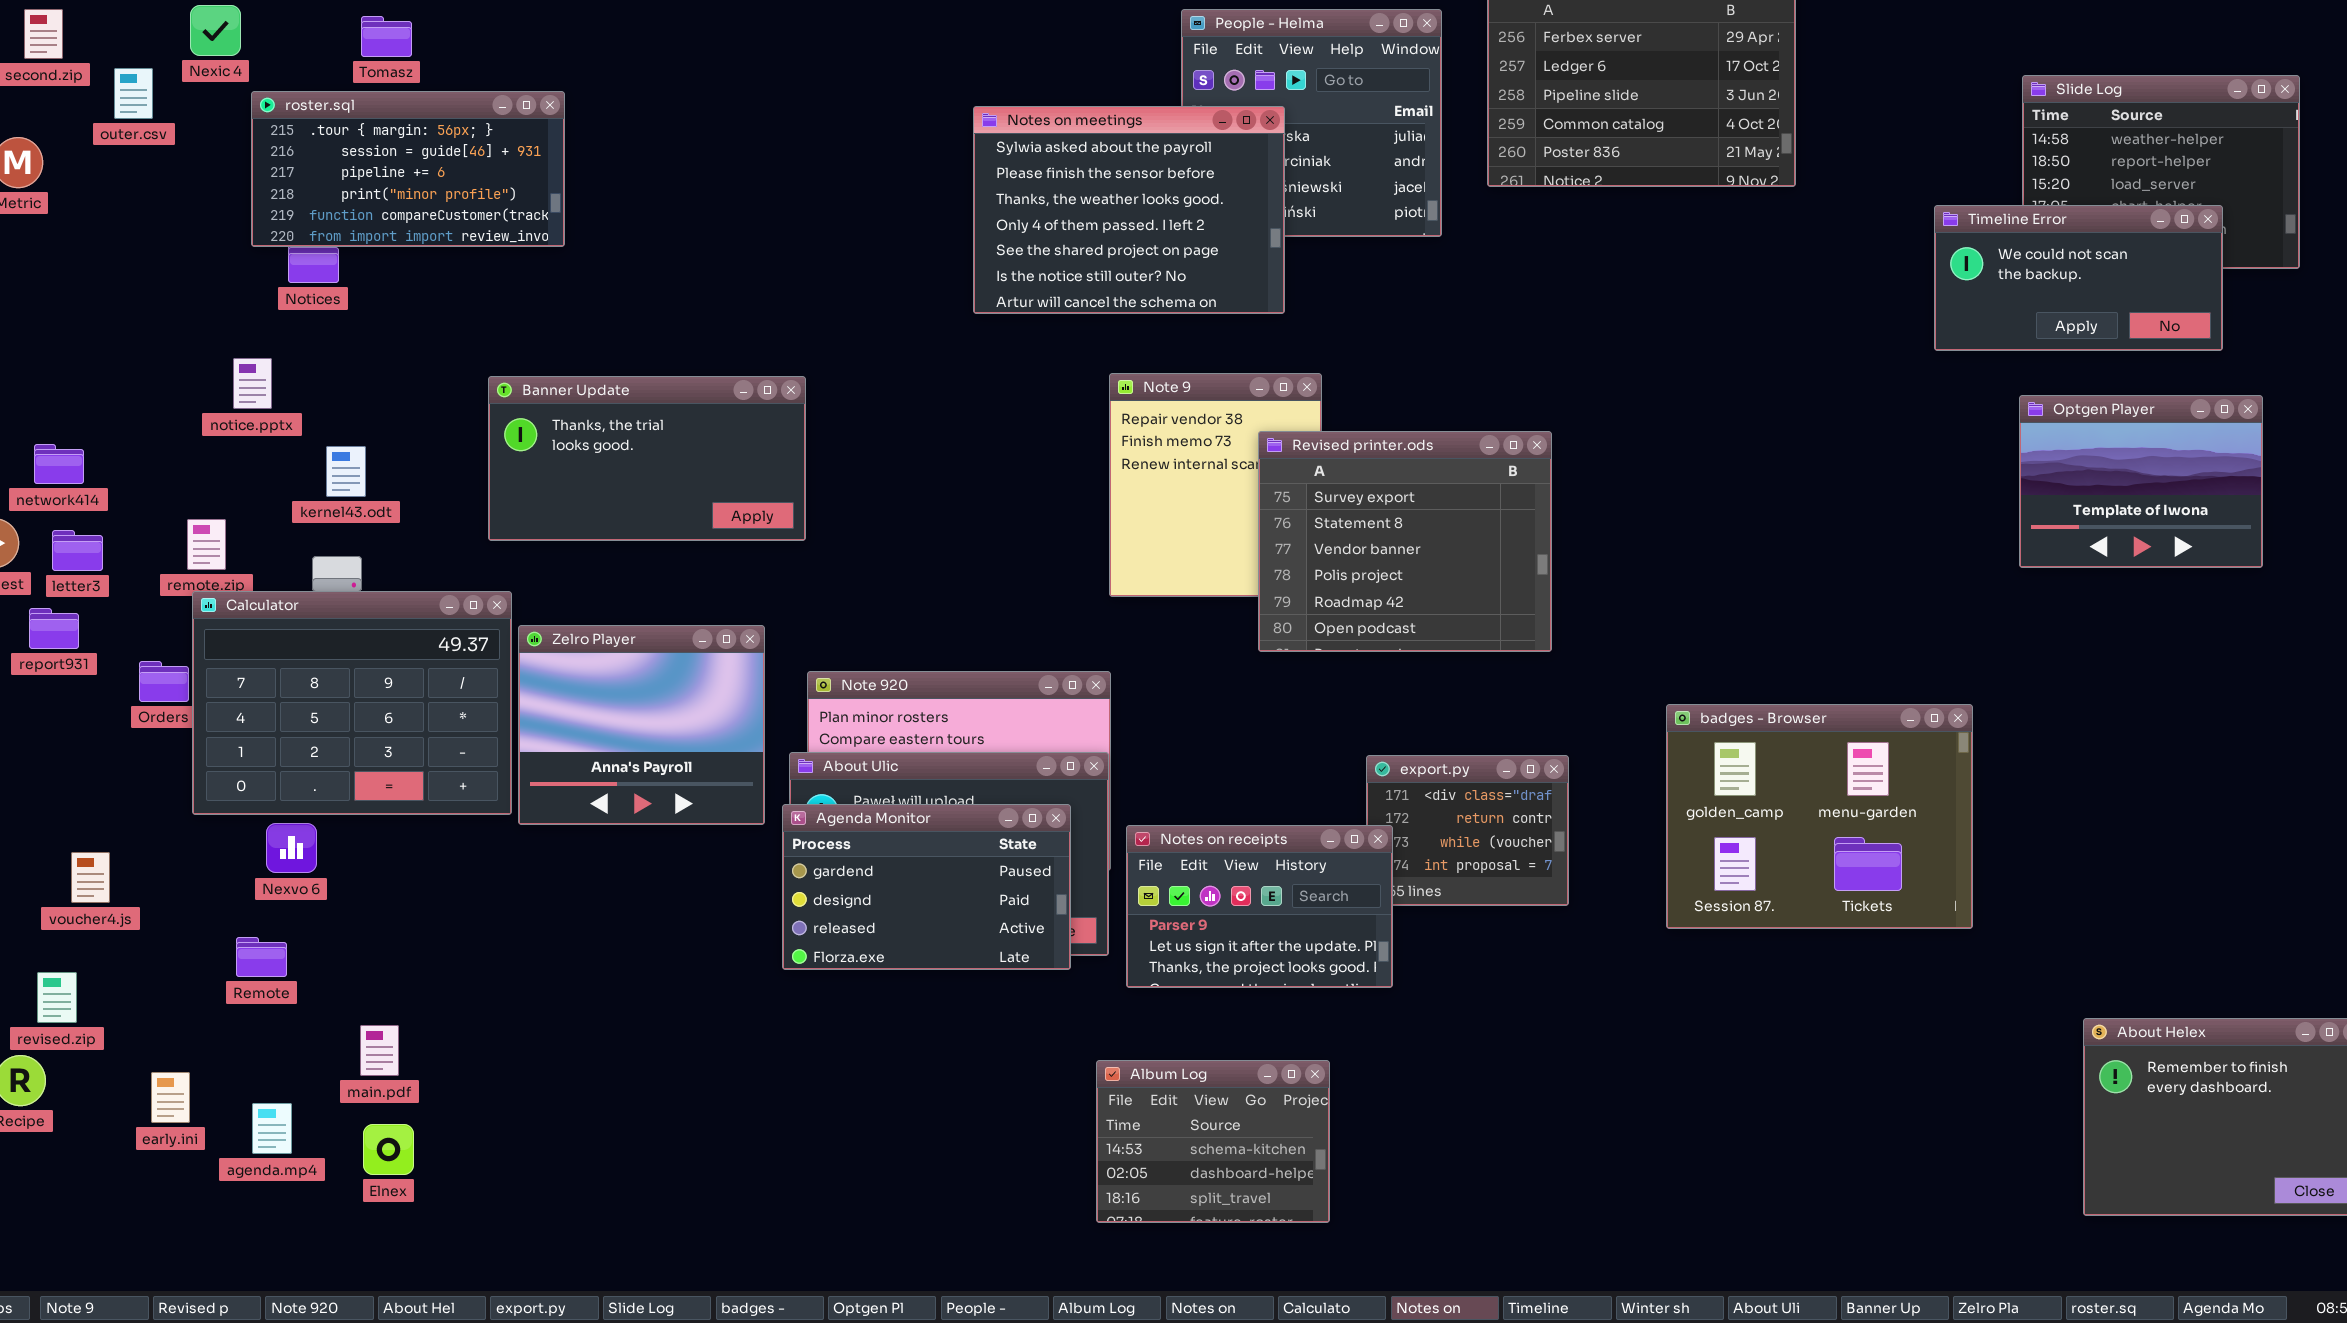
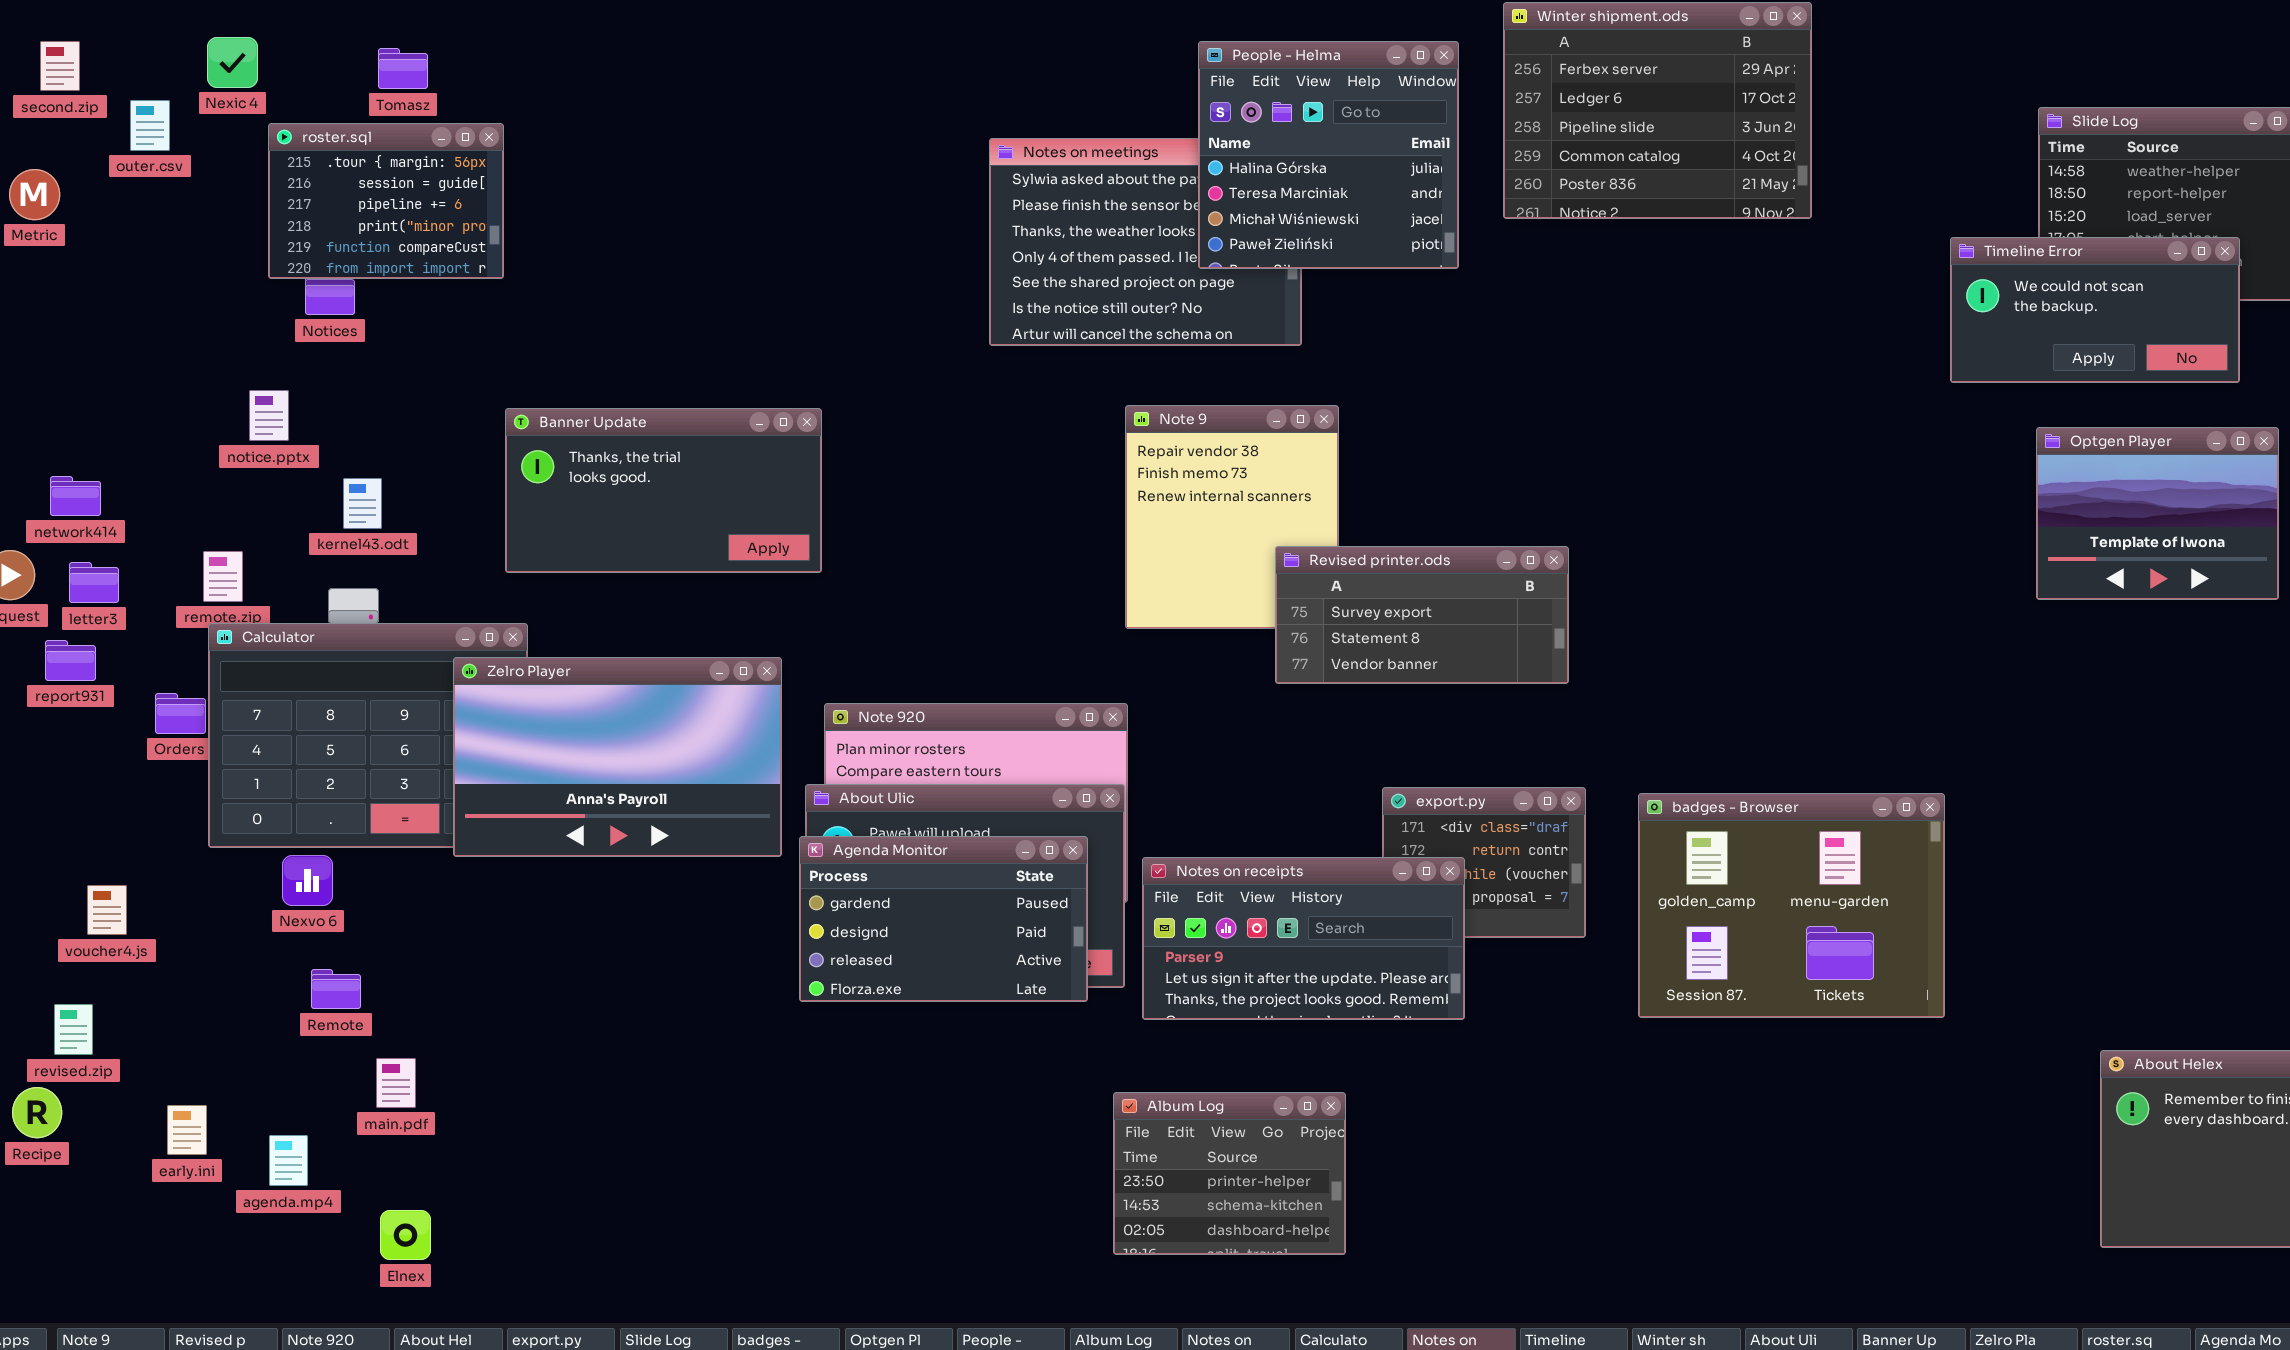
People - Helma: [1181,9,1442,237] -> [1198,41,1459,269], raised
roster.sql: [251,91,565,247] -> [268,123,504,279], resized
Revised printer.ods: [1258,431,1552,652] -> [1275,546,1569,684], resized
Zelro Player: [518,625,765,825] -> [453,657,782,857], resized
badges - Browser: [1666,704,1973,929] -> [1638,793,1945,1018], moved
Notes on receipts: [1126,825,1393,988] -> [1142,857,1465,1020], resized
Remote: [236,937,287,977] -> [311,969,361,1009], moved
Album Log: [1096,1060,1330,1223] -> [1113,1092,1346,1255], scrolled up 1 row
Elnex: [363,1124,414,1175] -> [380,1210,431,1260], moved

